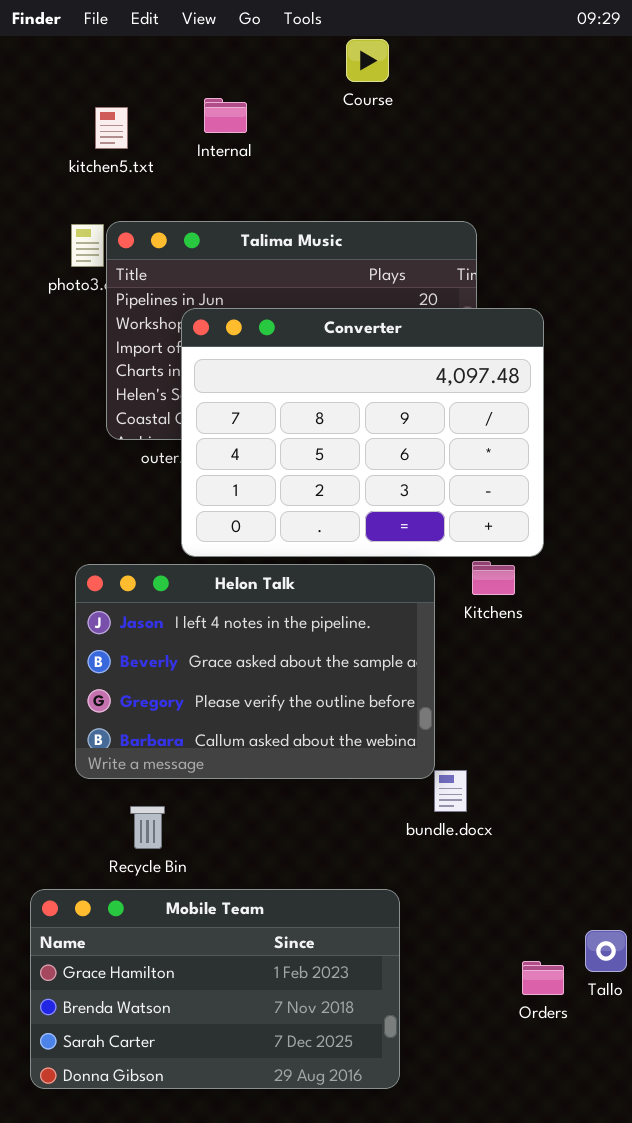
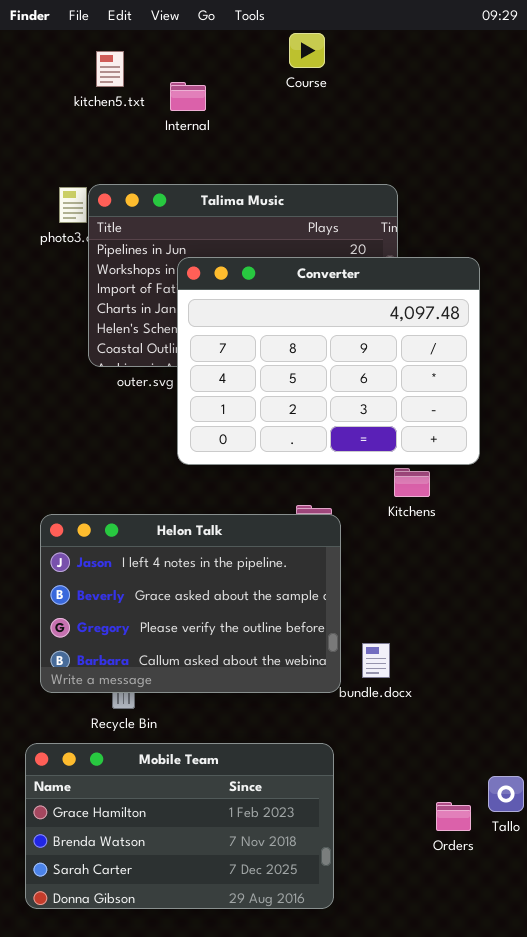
kitchen5.txt: [95,107,128,149] -> [96,51,124,87], moved
Converter: [181,308,544,557] -> [177,257,480,465], moved
Helon Talk: [75,564,435,779] -> [40,514,341,693], moved

